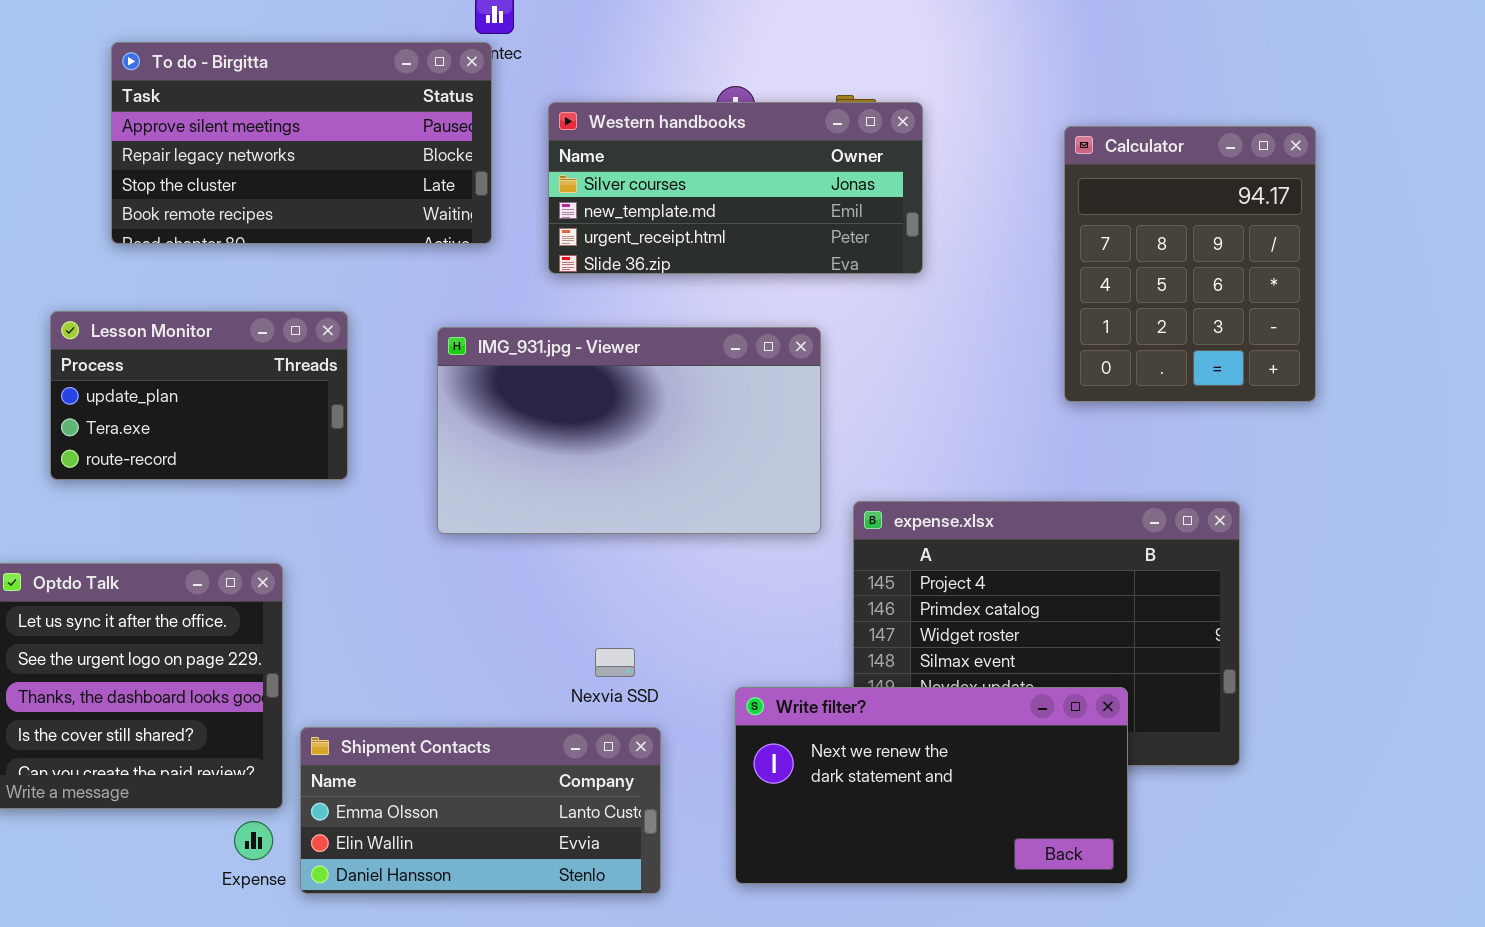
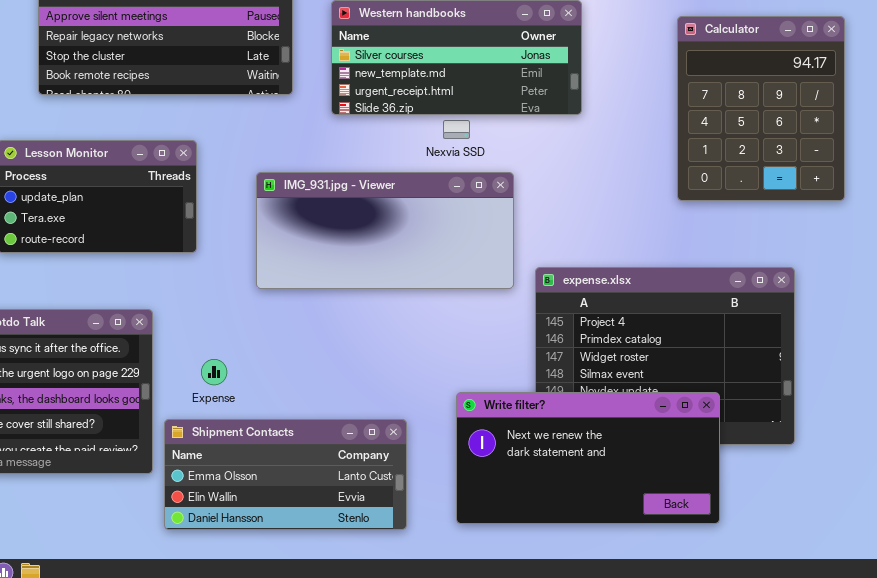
IMG_931.jpg - Viewer: [437,327,821,534] -> [256,172,514,289], resized
Nexvia SSD: [595,648,635,677] -> [443,120,470,139], moved
Expense: [234,821,273,860] -> [201,359,227,385], moved

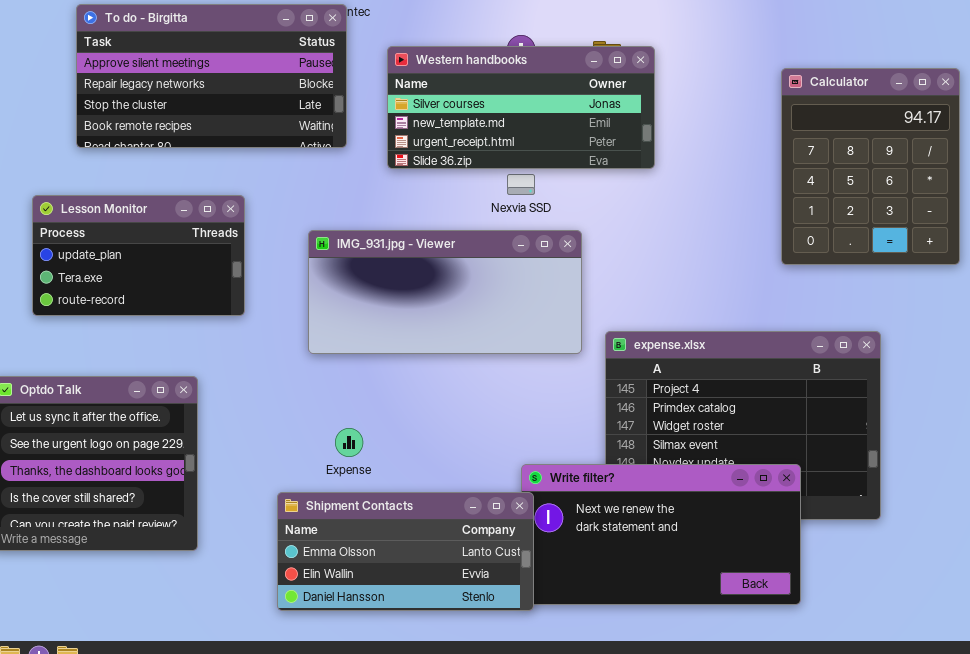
Calculator: [677,16,845,201] -> [781,68,960,265], moved
Expense: [201,359,227,385] -> [335,428,363,457], moved
Shipment Contacts: [164,419,407,530] -> [277,492,534,611], moved

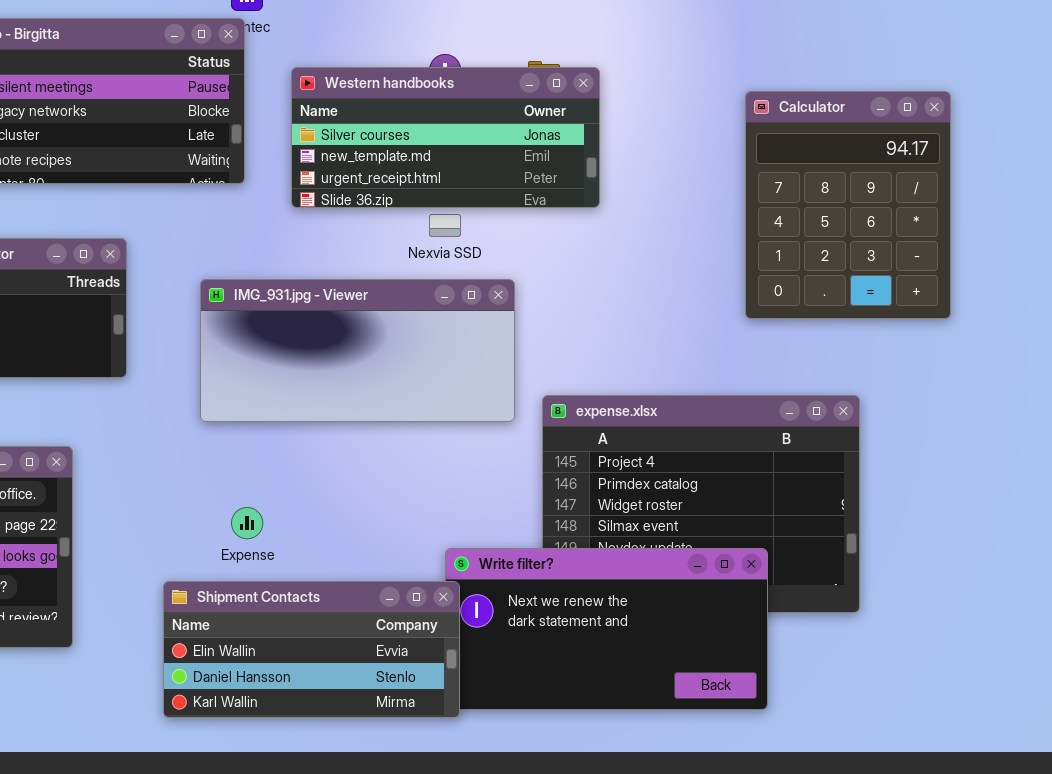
Shipment Contacts: [277,492,534,611] -> [163,581,460,718], scrolled down 1 row

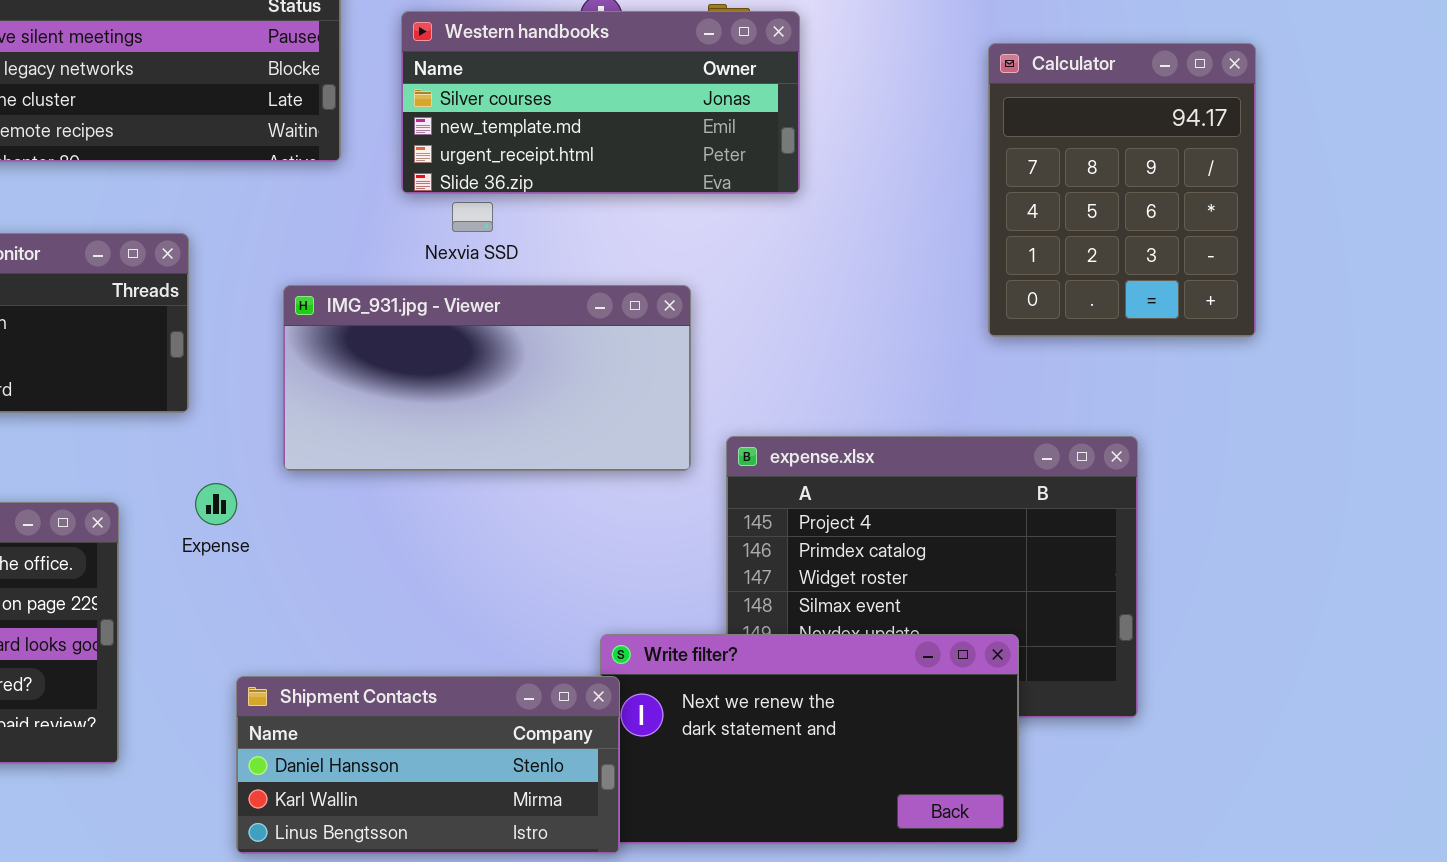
Nexvia SSD: [429,214,461,237] -> [452,202,493,232], moved
Expense: [231,507,263,539] -> [195,483,237,525], moved
Shipment Contacts: [163,581,460,718] -> [236,676,620,854], scrolled down 1 row

